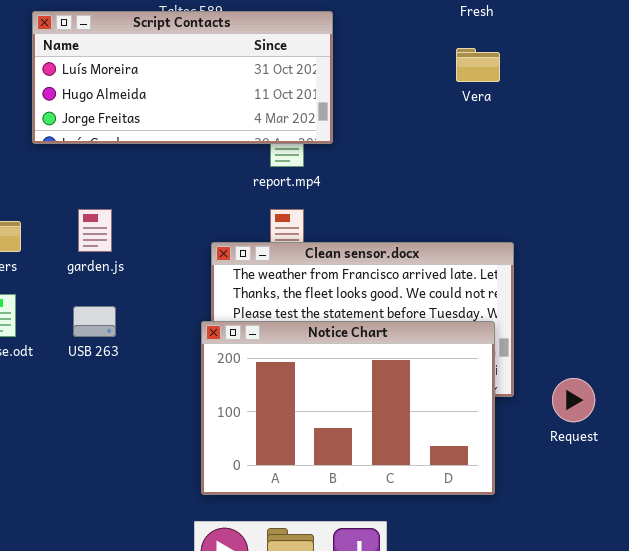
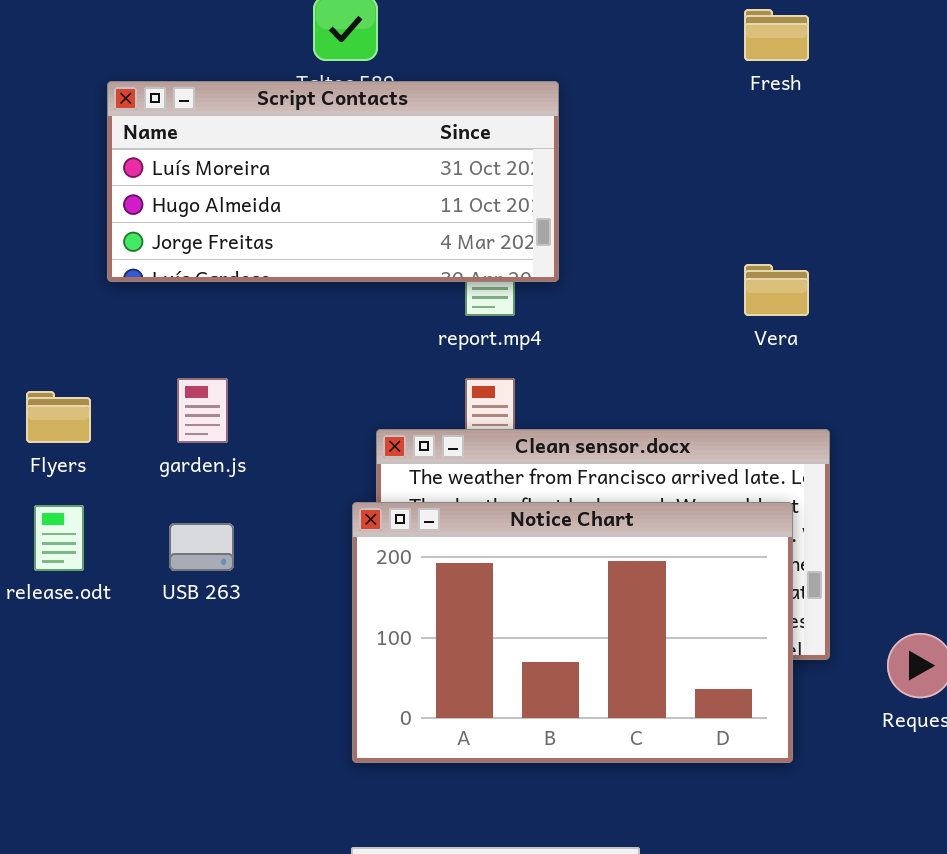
Vera: [456,48,500,82] -> [744,264,809,316], moved
Notice Chart: [201,321,495,495] -> [352,502,793,763], moved

